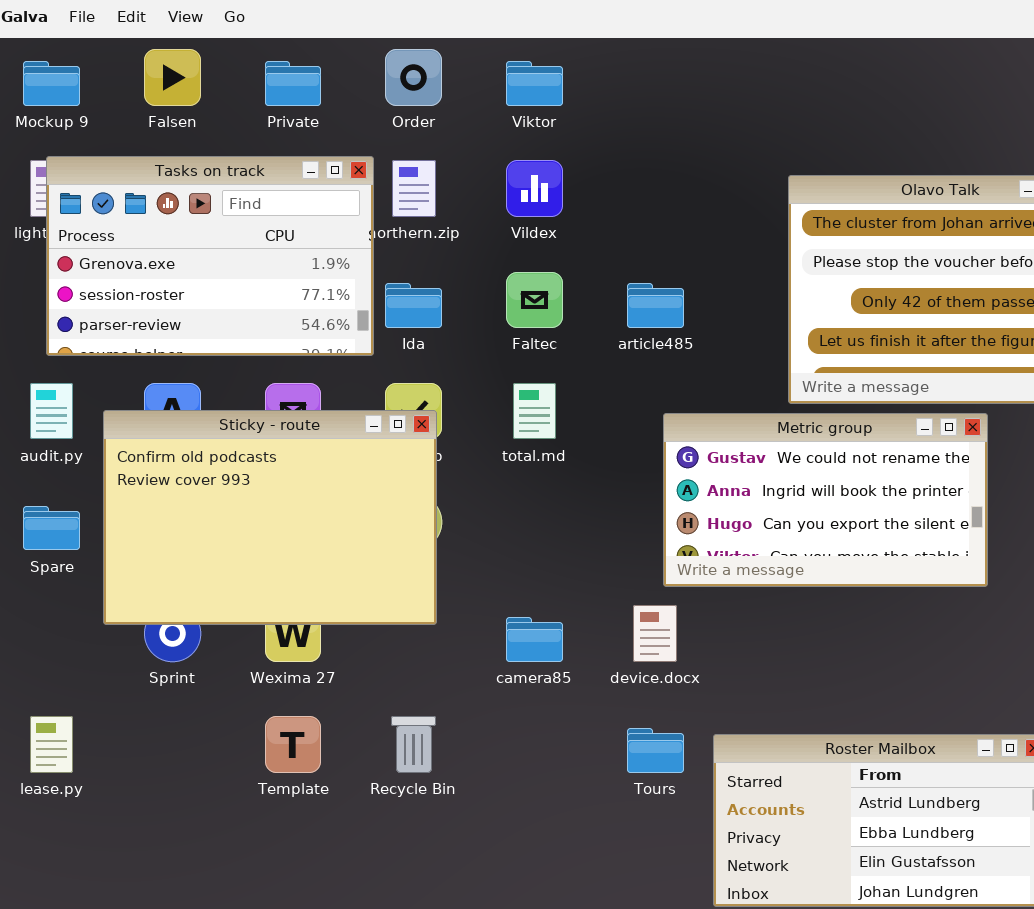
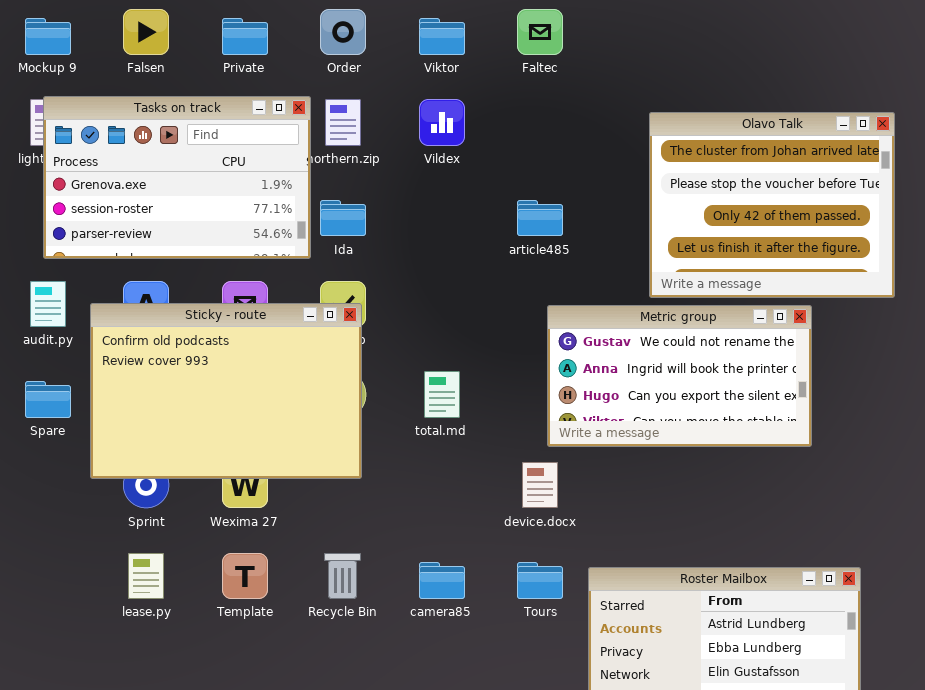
Faltec: [506,272,563,328] -> [517,9,563,55], moved
total.md: [513,383,556,439] -> [424,371,460,418], moved
camera85: [506,617,563,662] -> [419,562,465,599], moved
lease.py: [30,716,73,773] -> [128,553,164,599], moved

